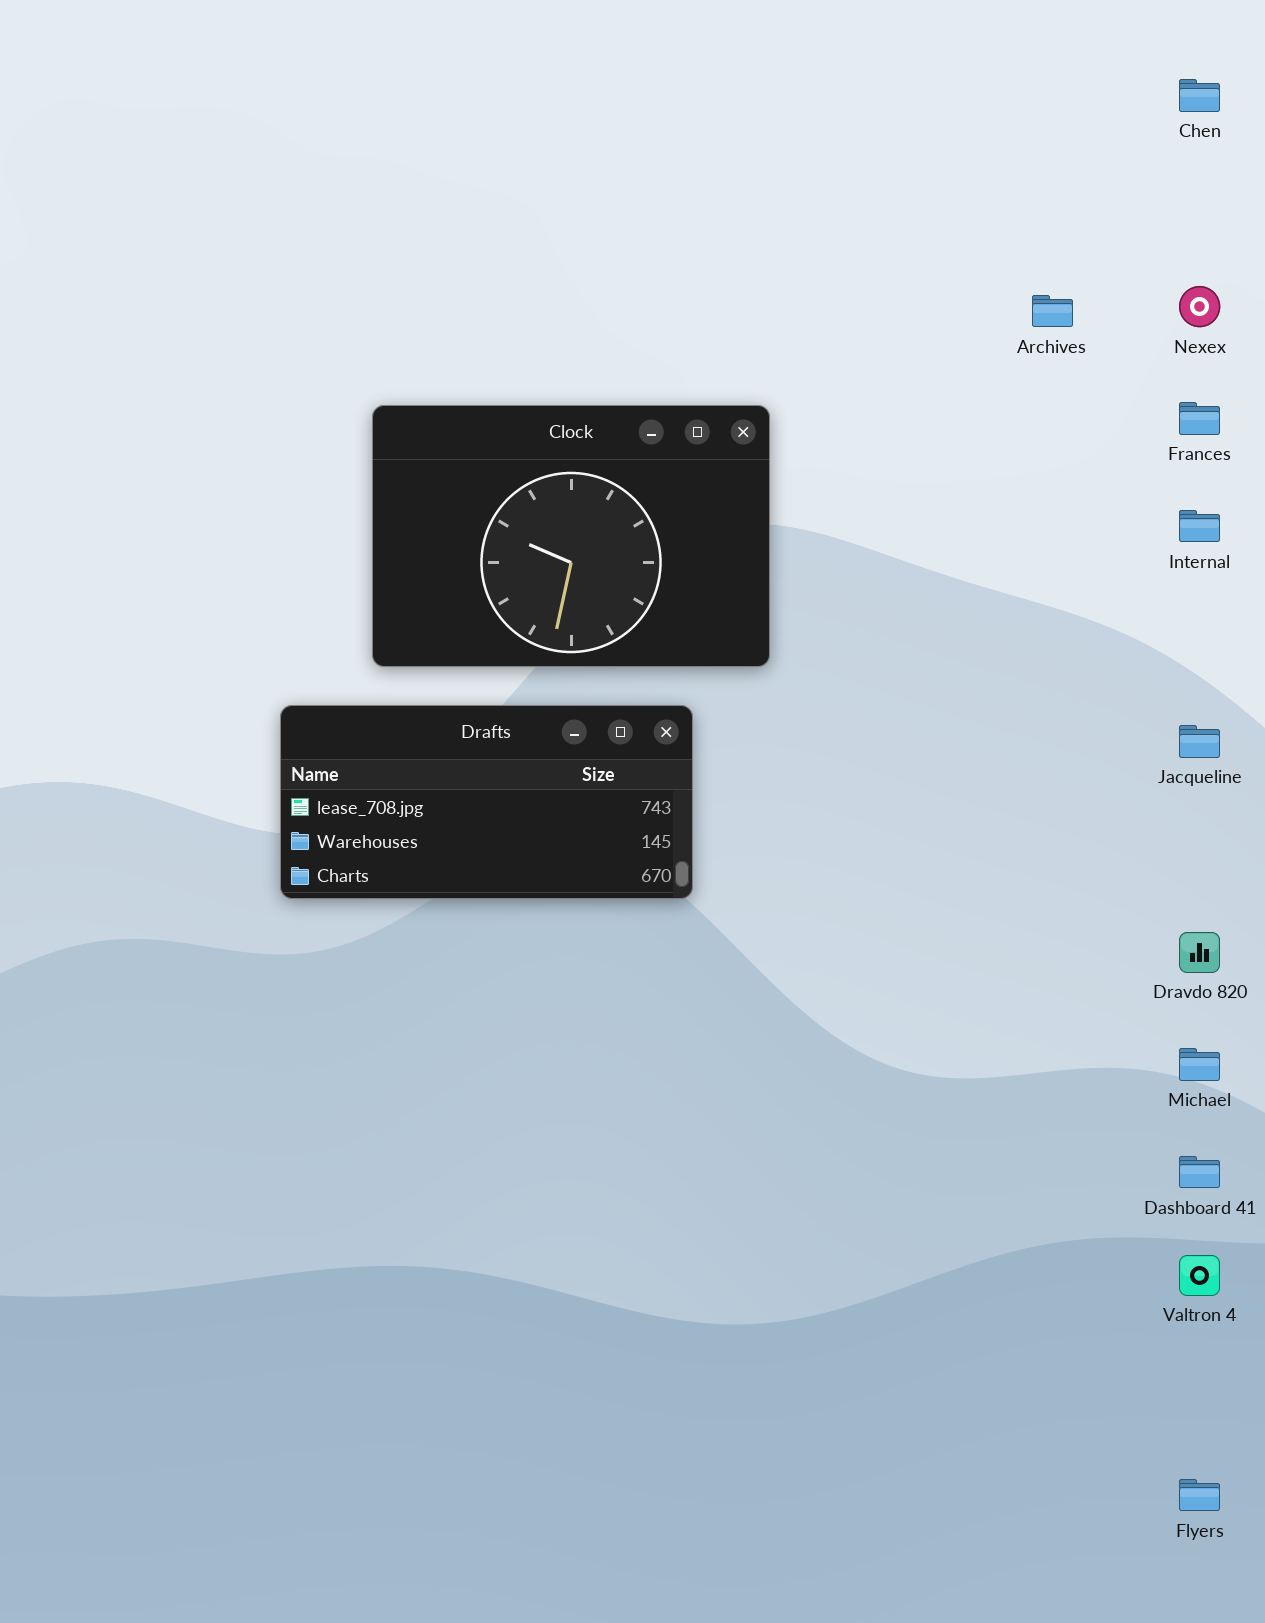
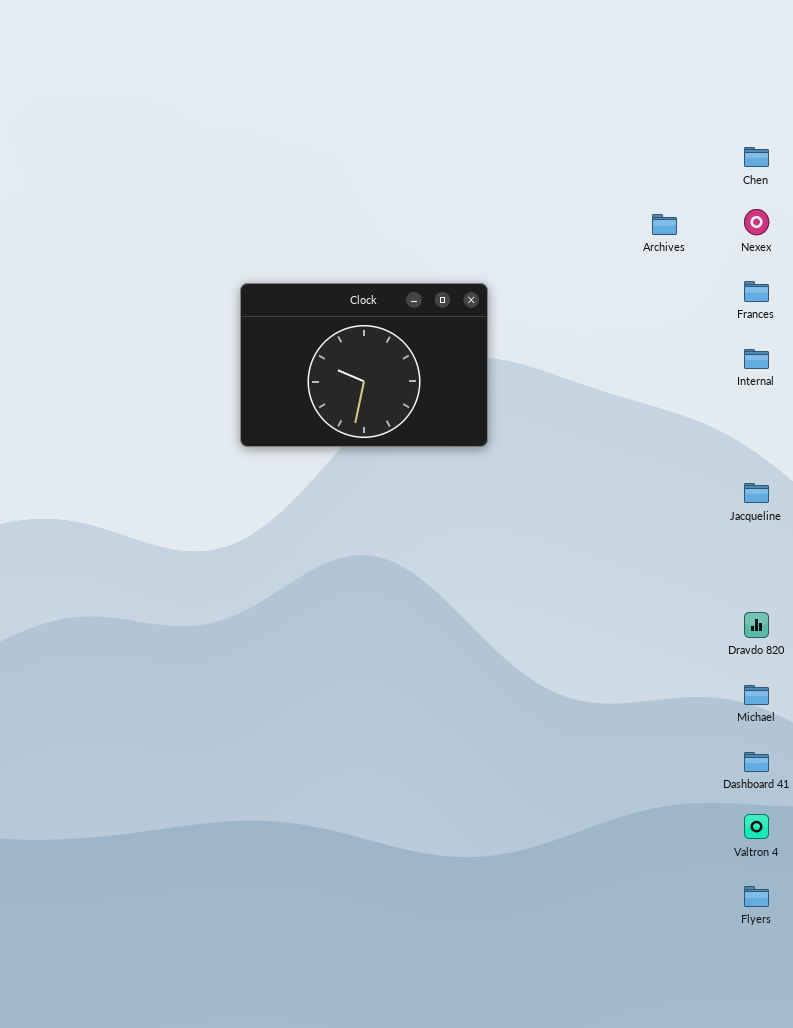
Chen: [1179,79,1220,112] -> [744,147,769,167], moved
Drafts: [280,705,693,899] -> none, closed
Flyers: [1179,1479,1220,1511] -> [744,886,769,907], moved

